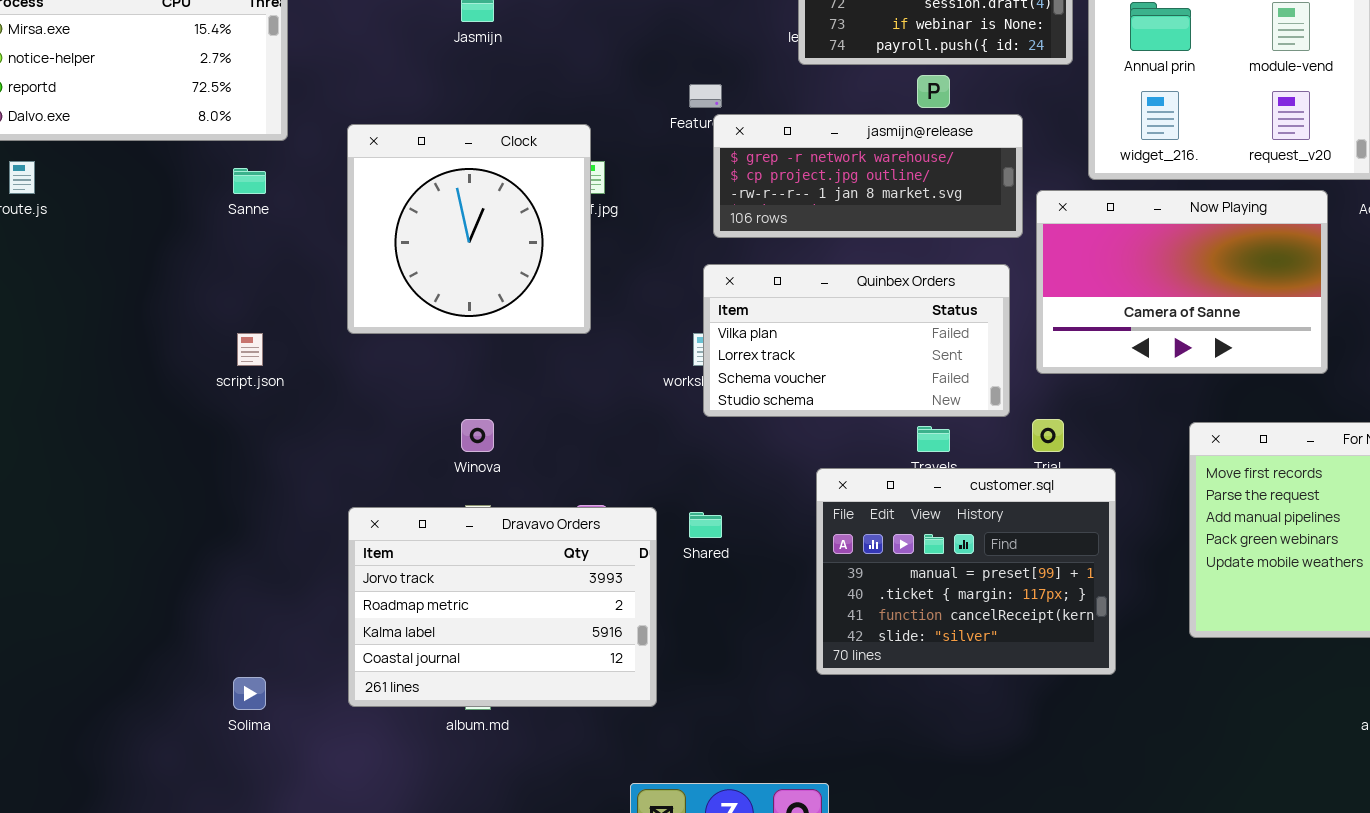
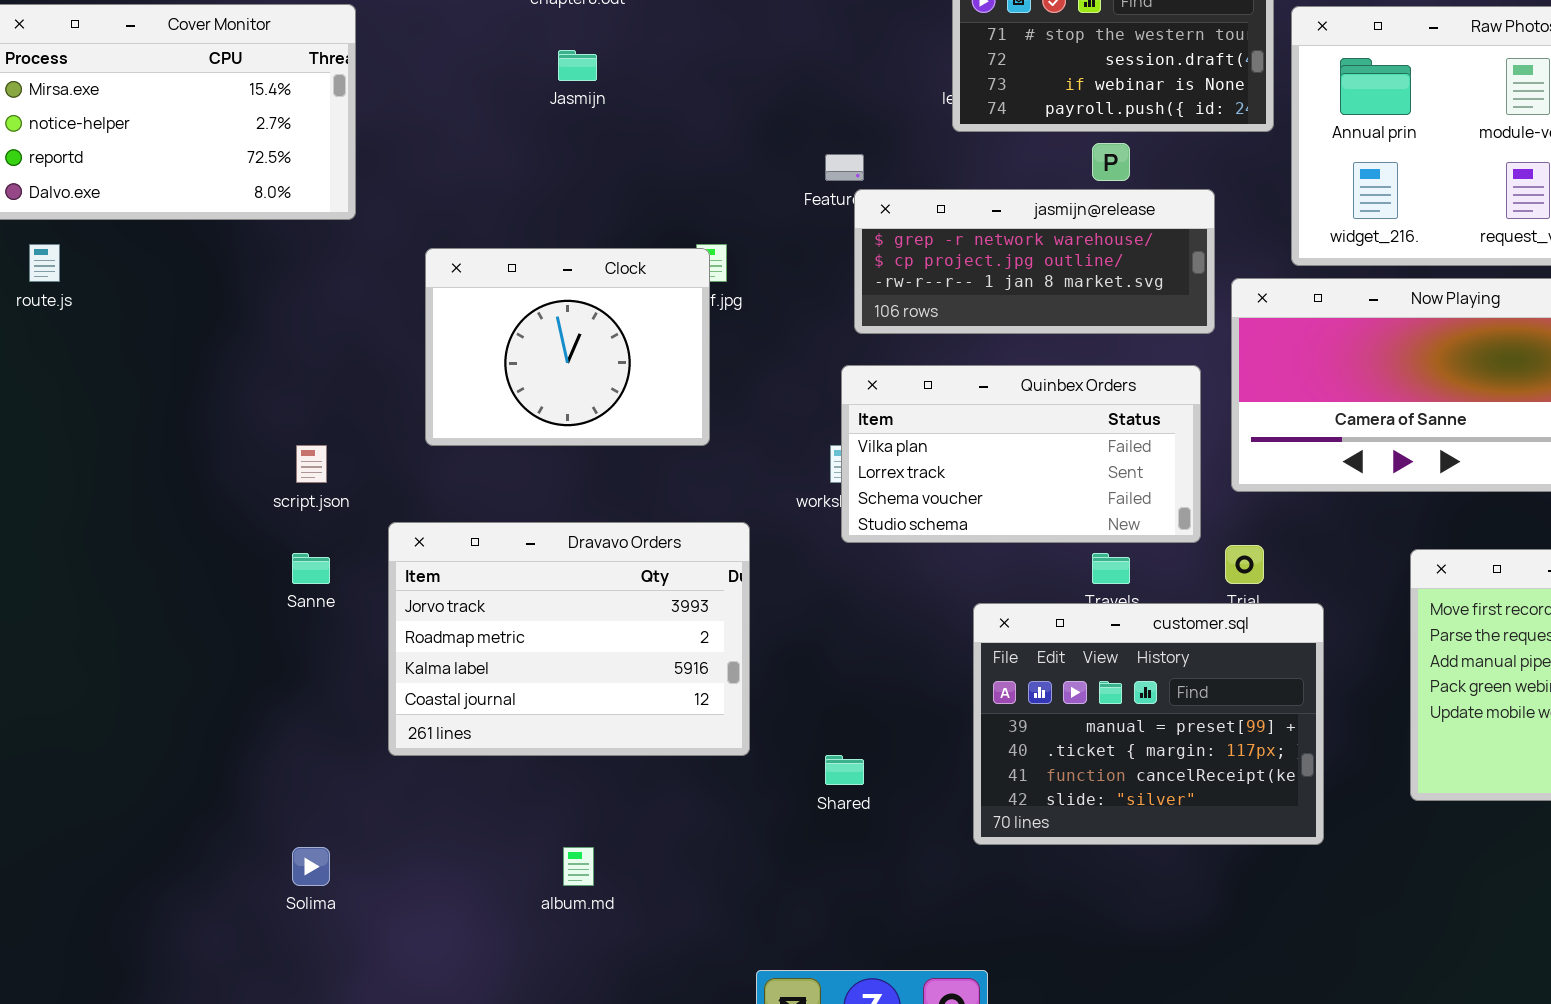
Clock: [347,124,591,334] -> [425,248,710,446], resized
Sanne: [233,168,266,194] -> [292,553,330,584], moved
Dravavo Orders: [348,507,657,707] -> [388,522,750,756], moved
Shared: [689,512,722,538] -> [825,755,864,785], moved

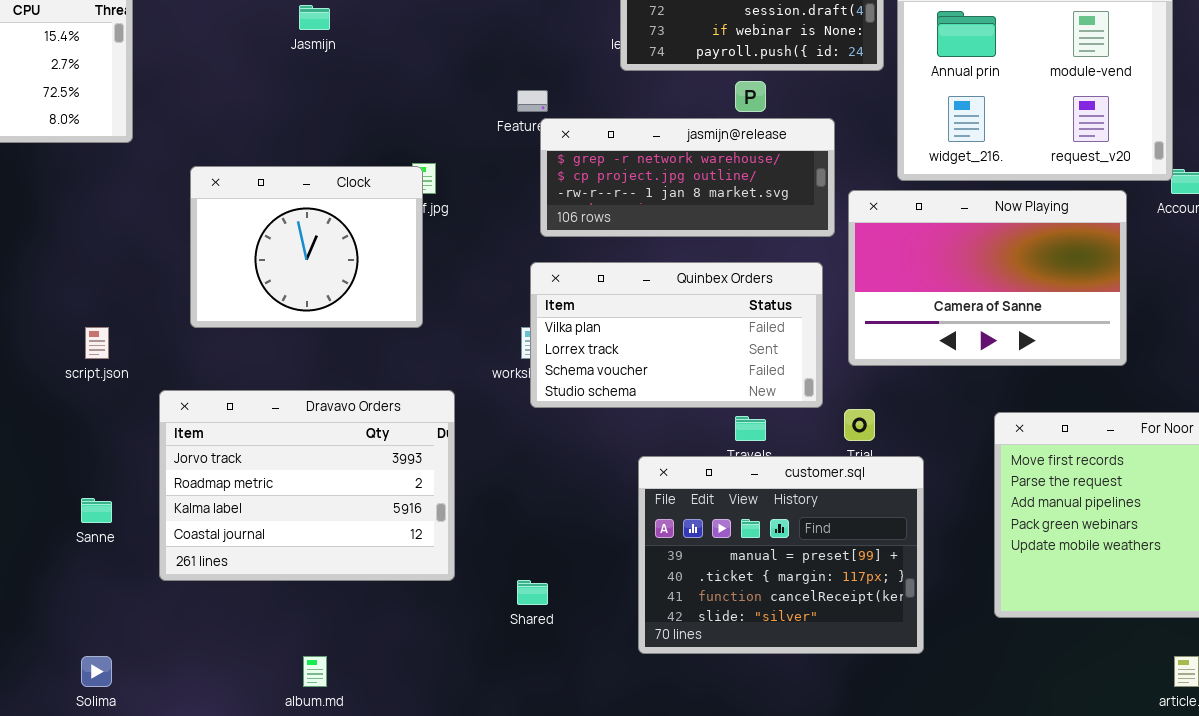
Sanne: [292,553,330,584] -> [81,498,112,523], moved

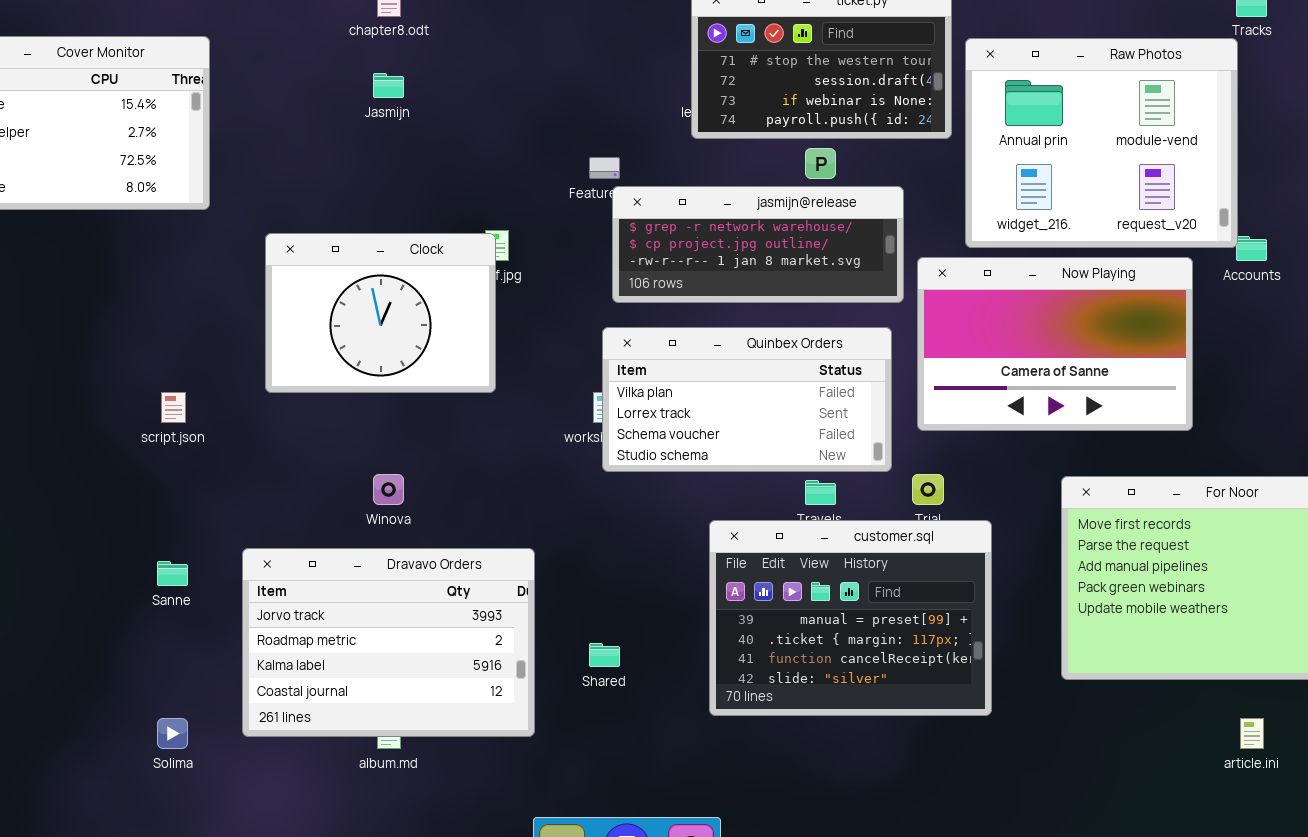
Dravavo Orders: [159,390,455,581] -> [242,548,535,737], moved

